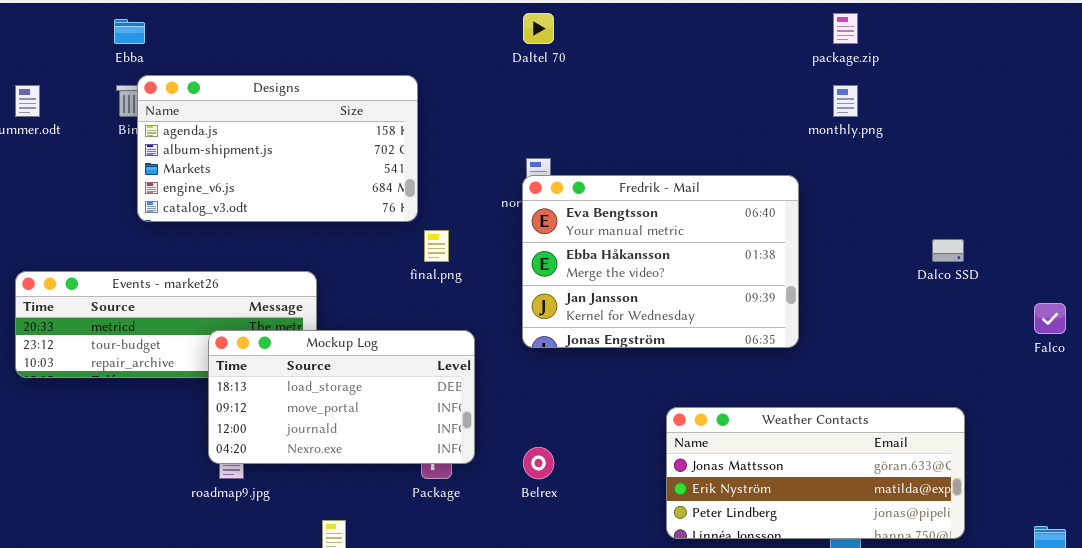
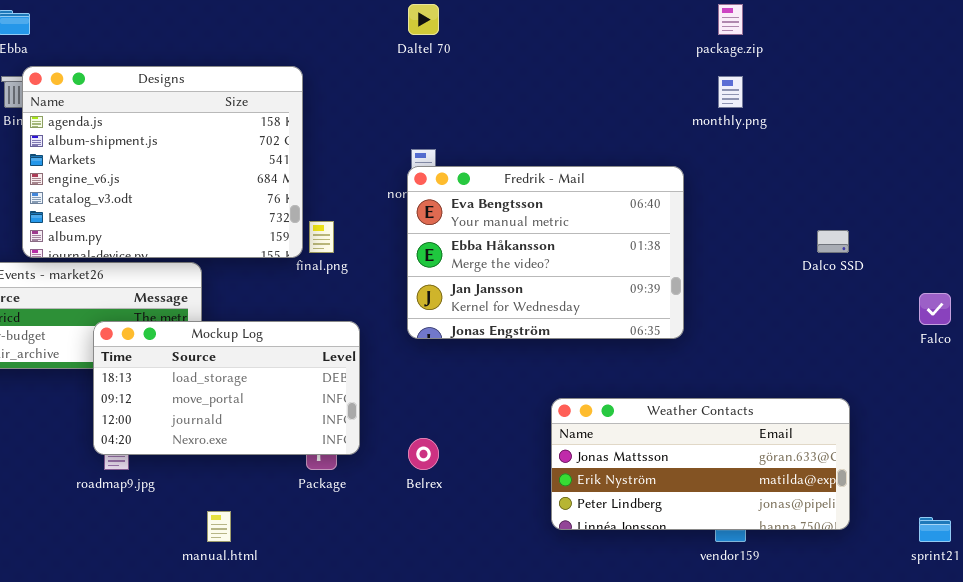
Designs: [137,75,418,222] -> [22,66,303,258], resized

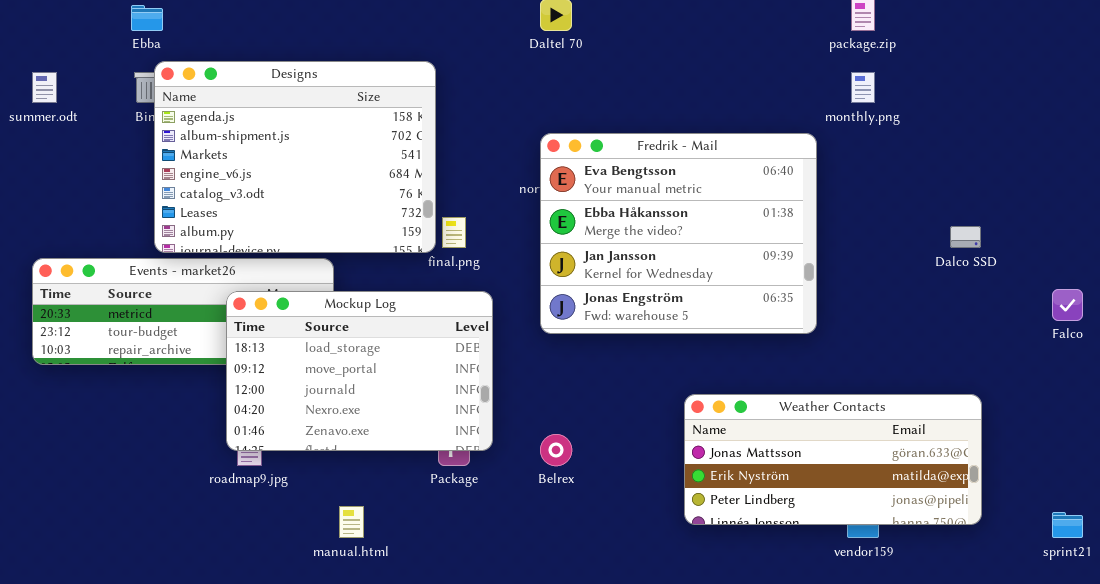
Fredrik - Mail: [407,166,684,339] -> [540,133,817,334], resized
Mockup Log: [93,321,360,455] -> [226,291,493,451], resized

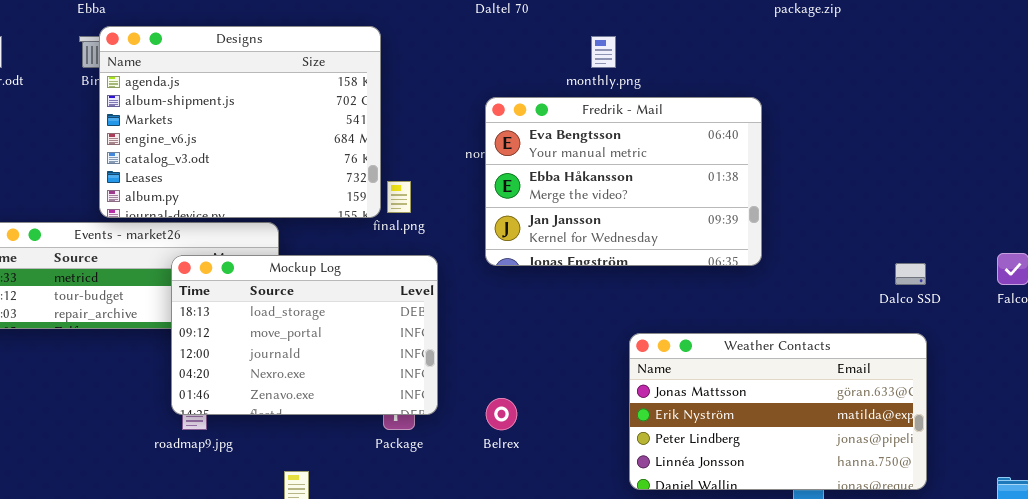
monthly.png: [851,72,875,103] -> [591,36,616,68], moved
Fredrik - Mail: [540,133,817,334] -> [485,97,762,266], resized
Dalco SSD: [950,226,981,248] -> [895,263,926,285], moved
Weather Contacts: [684,394,982,525] -> [629,333,927,490], resized

